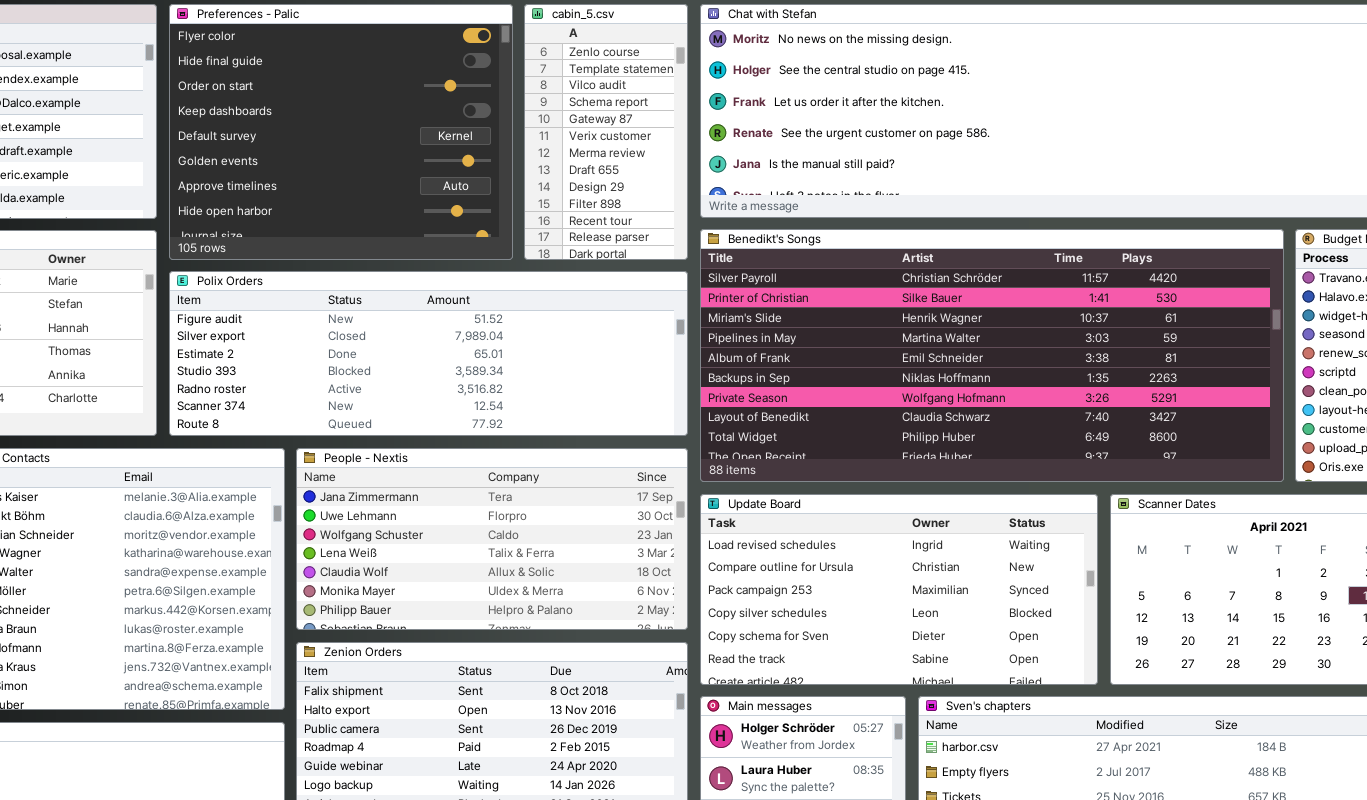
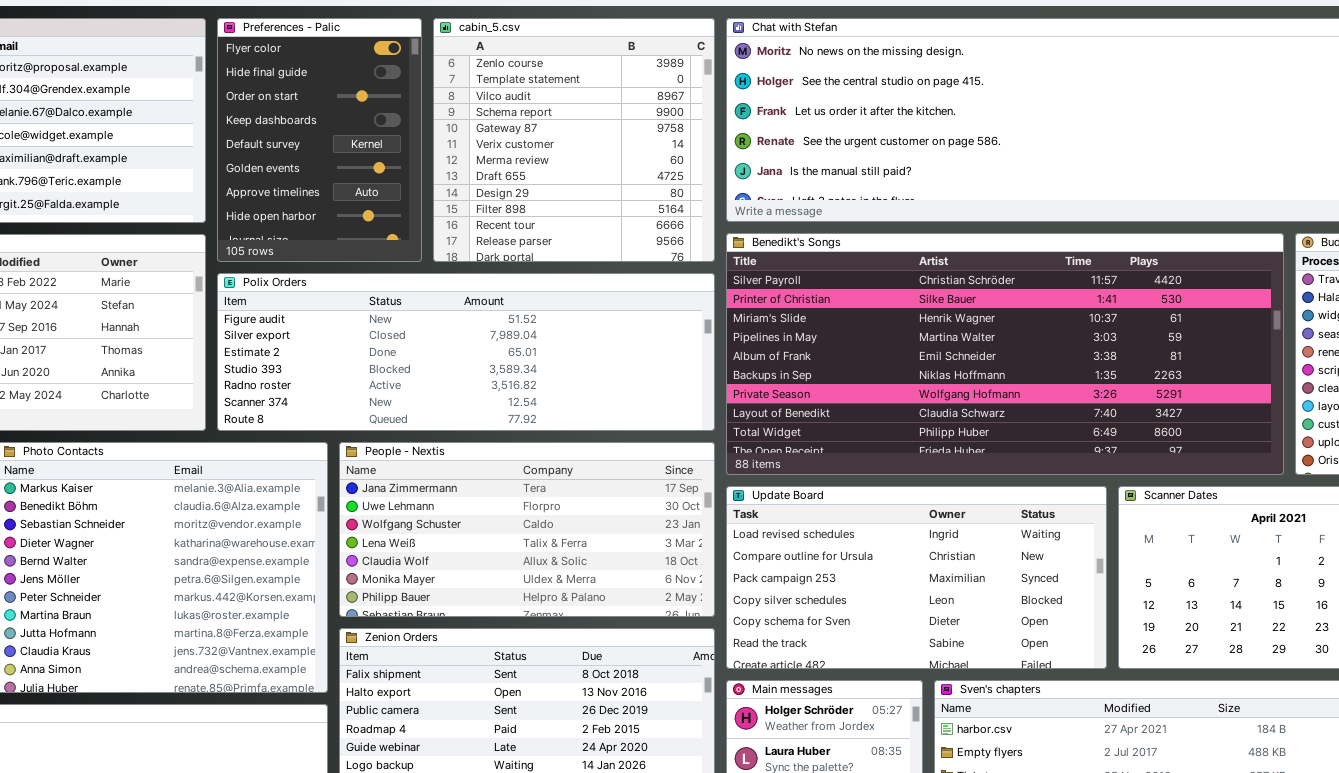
Preferences - Palic: [169,4,513,260] -> [217,18,422,262], resized
cabin_5.csv: [524,4,688,260] -> [433,18,715,262], resized

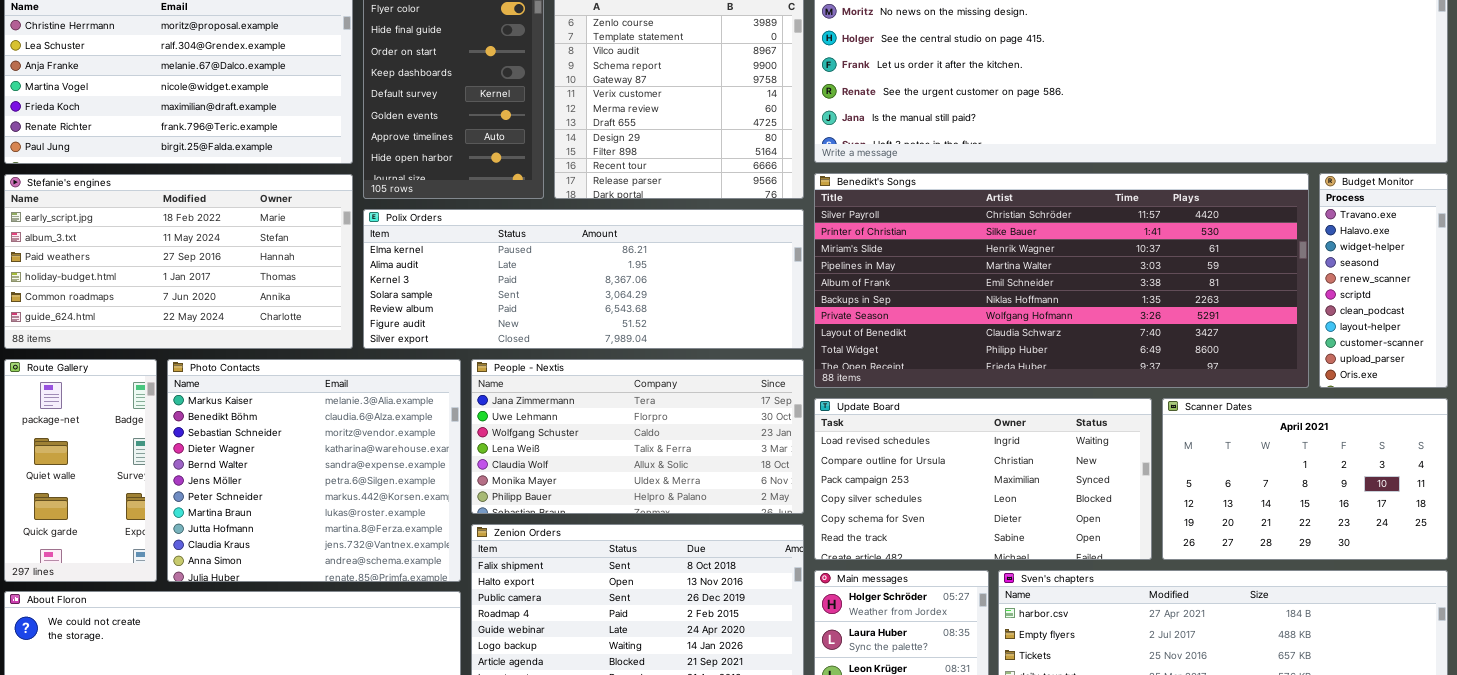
Polix Orders: [217,273,715,431] -> [363,209,804,349], scrolled up 5 rows

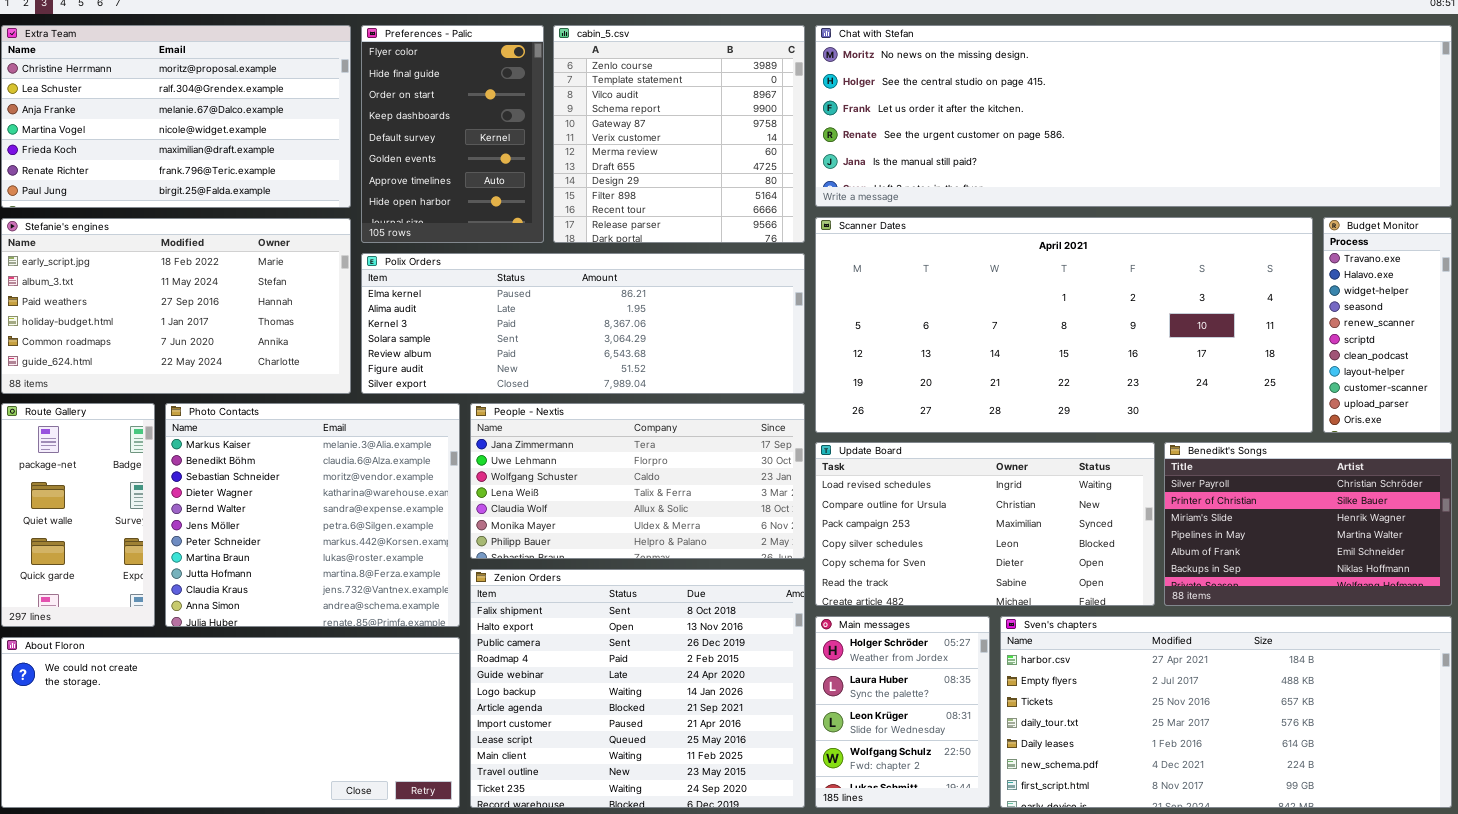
Benedikt's Songs: [814,173,1309,388] -> [1164,442,1452,606], moved, resized
Scanner Dates: [1162,398,1448,560] -> [815,217,1313,433], moved, resized

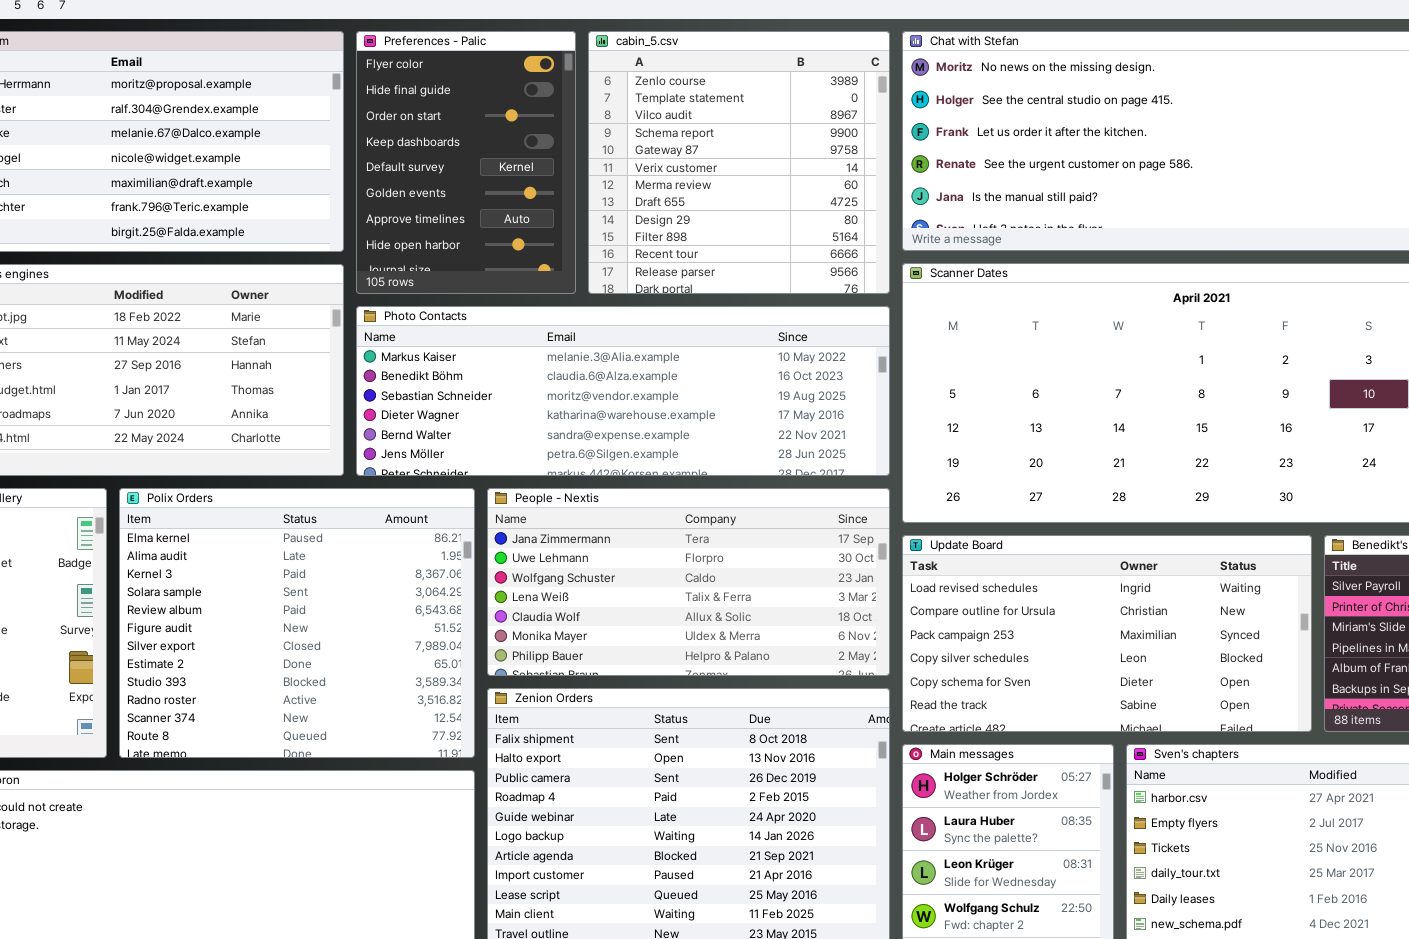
Polix Orders: [361,253,805,394] -> [119,488,475,758], moved, resized
Photo Contacts: [165,403,460,627] -> [356,306,890,476], moved, resized

